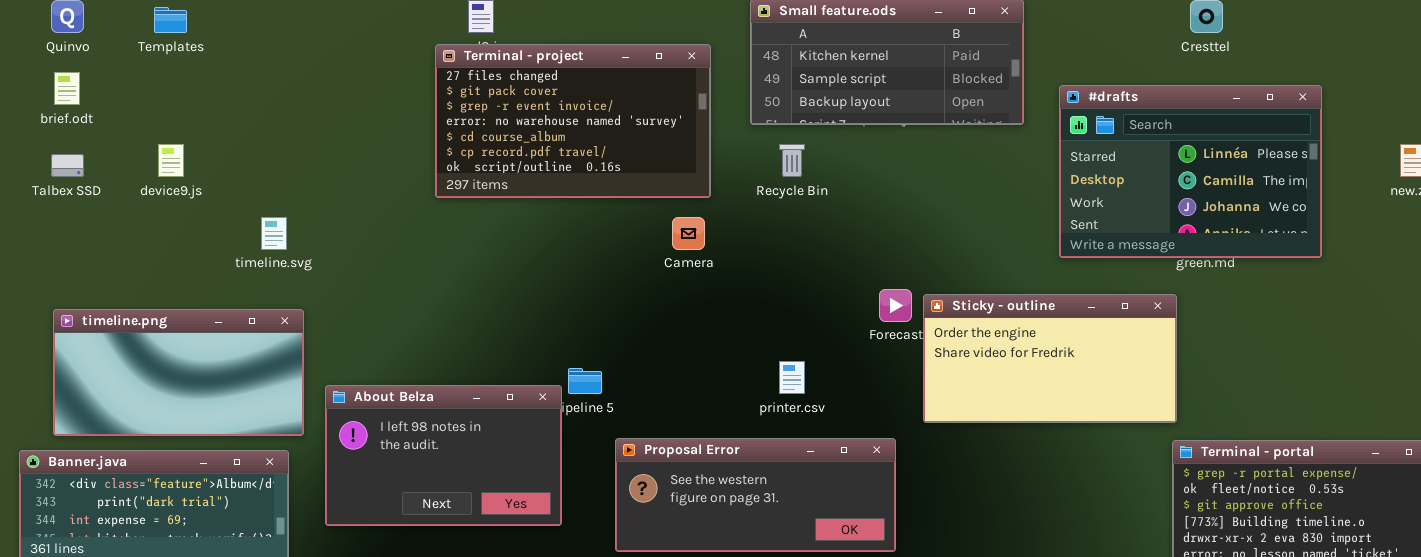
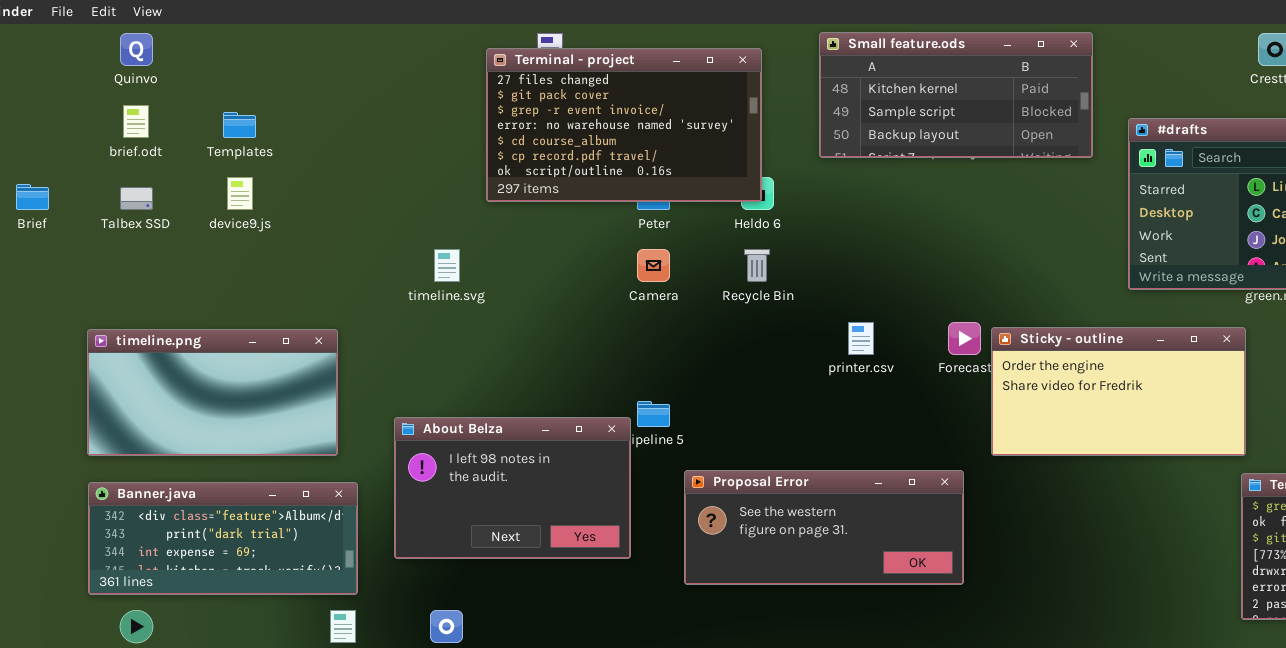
Templates: [154,7,187,33] -> [223,112,256,138], moved
Terminal - project: [435,44,711,198] -> [486,48,762,202], moved
Recycle Bin: [779,144,805,177] -> [744,249,770,282], moved
timeline.svg: [261,217,287,250] -> [434,249,460,282], moved
Camera: [672,217,705,250] -> [637,249,670,282], moved
timeline.png: [53,309,304,436] -> [87,329,338,456], moved
printer.csv: [779,361,805,394] -> [848,322,874,355], moved

